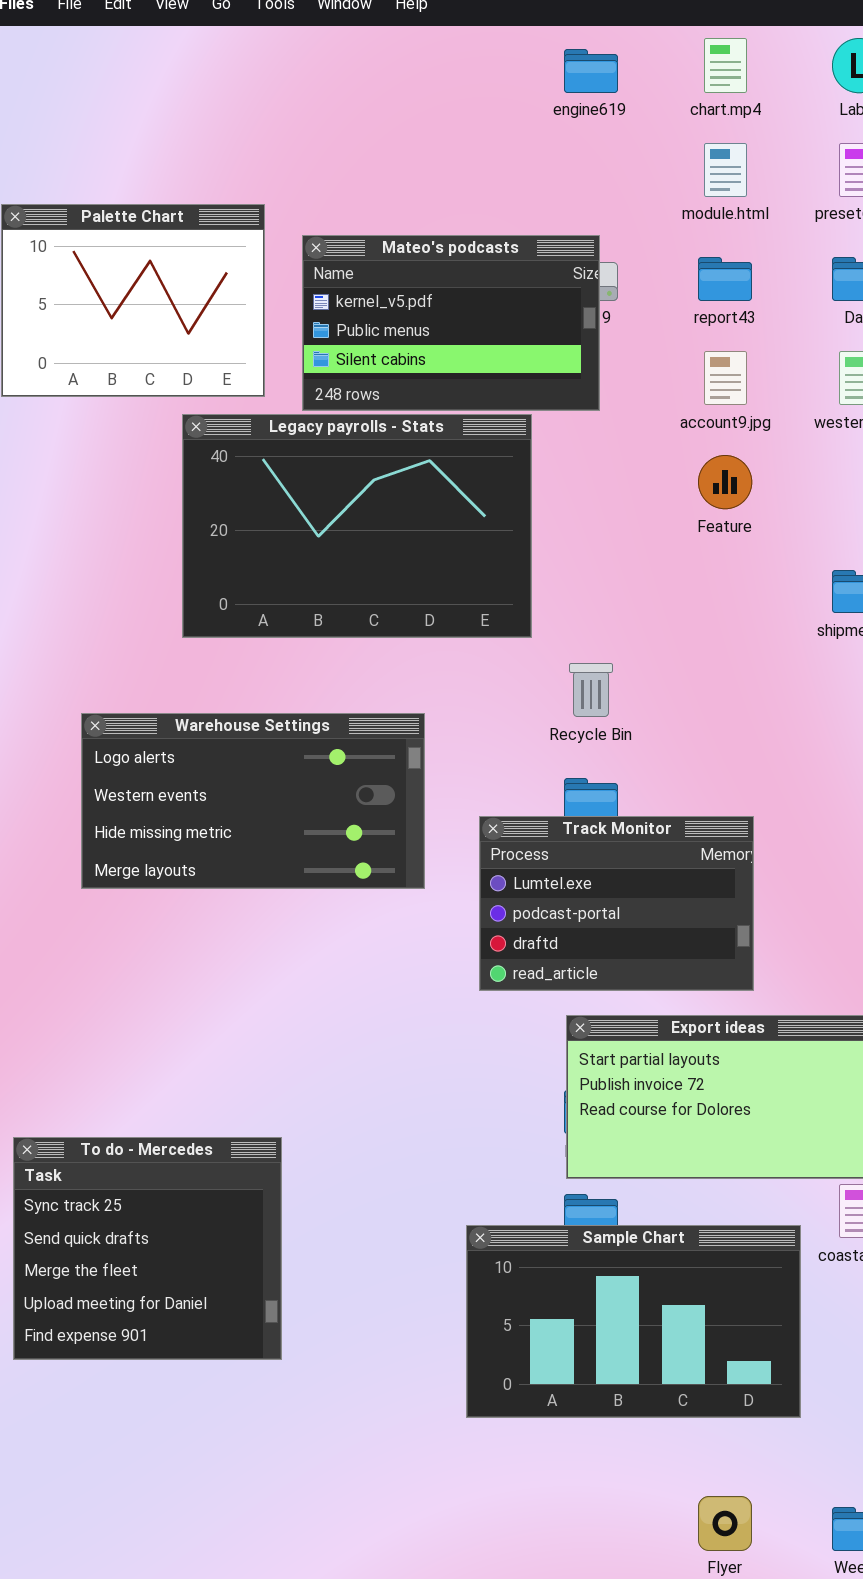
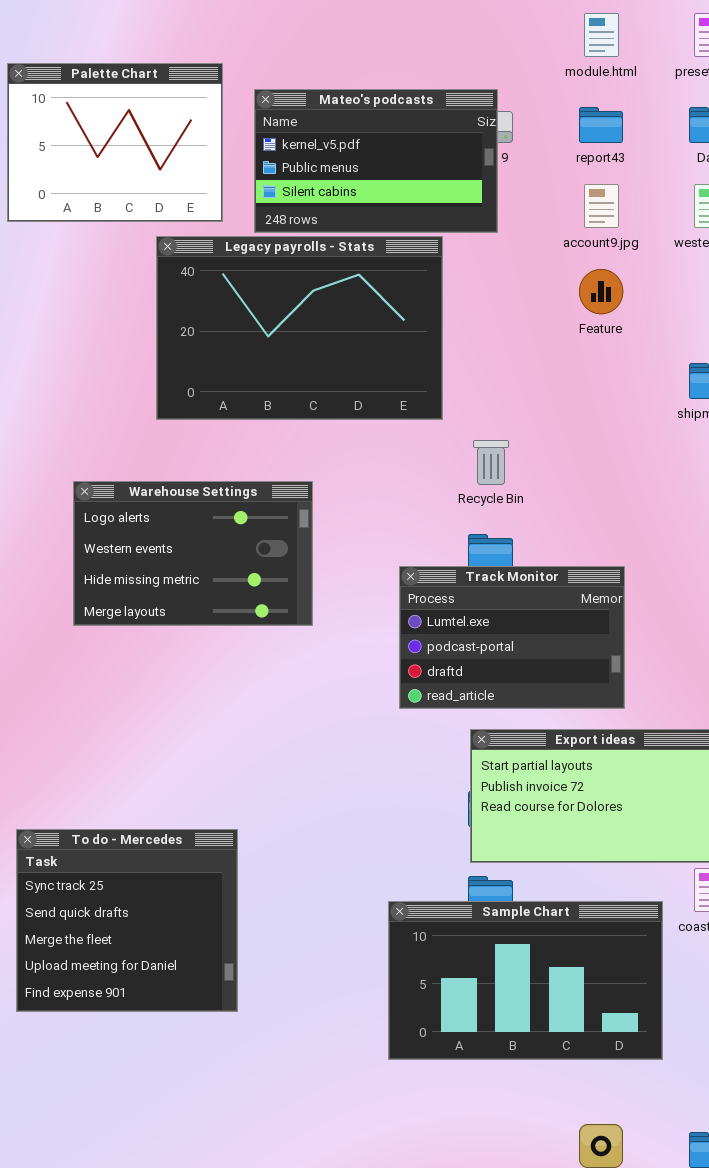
Warehouse Settings: [81,713,425,889] -> [73,481,313,626], resized

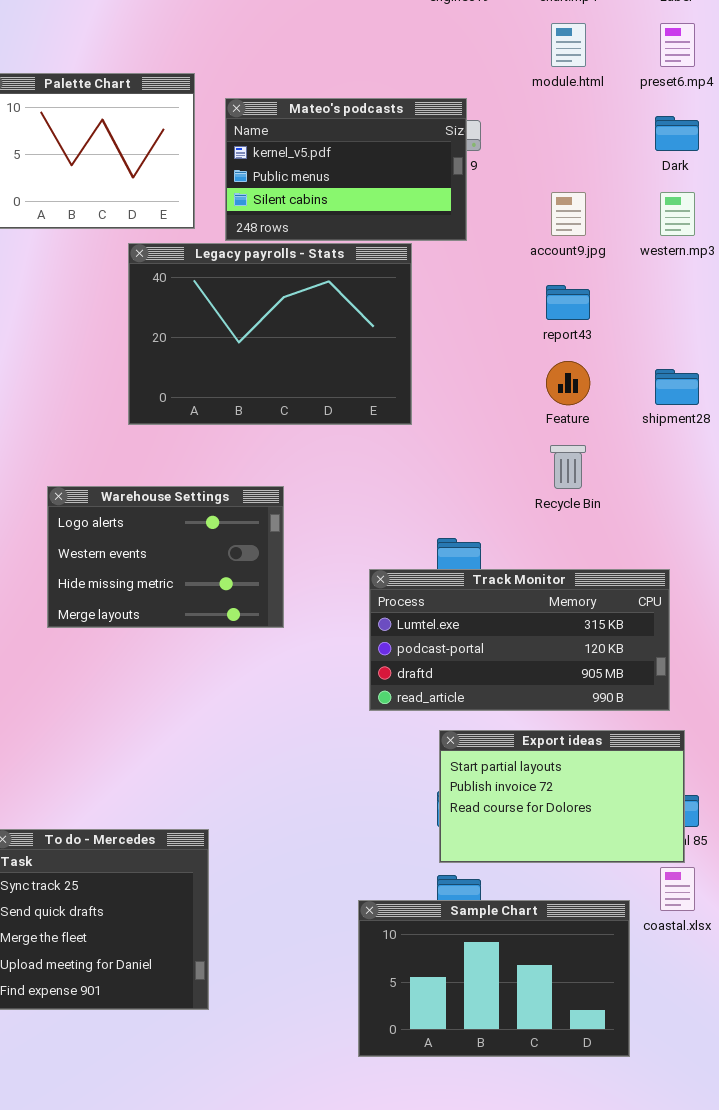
report43: [579,107,623,143] -> [546,285,590,320], moved
Feature: [579,269,623,314] -> [546,361,590,405], moved
Recycle Bin: [473,440,509,485] -> [550,445,586,489], moved
Track Monitor: [399,566,625,709] -> [369,569,670,711], resized

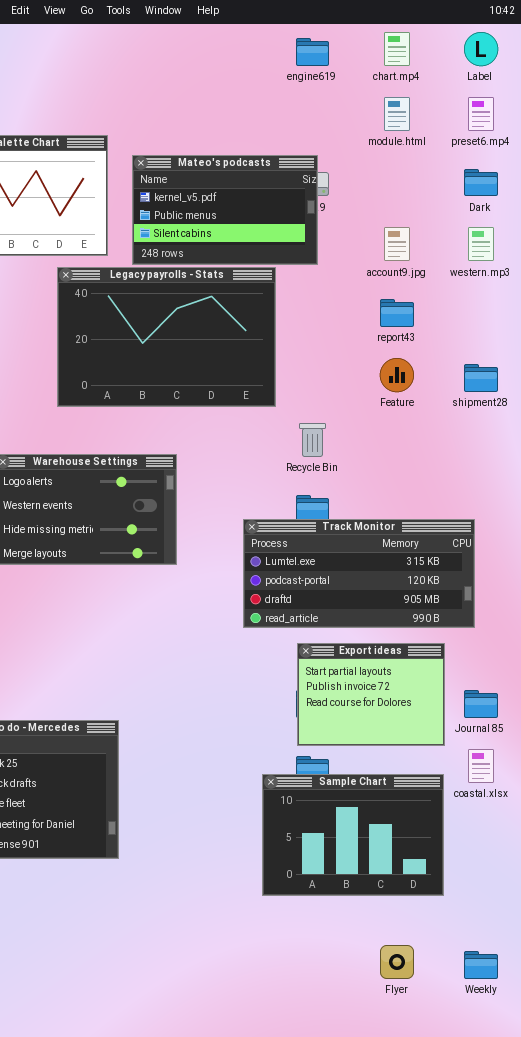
Recycle Bin: [550,445,586,489] -> [299,423,326,457], moved
Export ideas: [439,730,685,863] -> [297,643,445,746], resized
Sample Chart: [358,900,630,1057] -> [262,774,444,896], resized

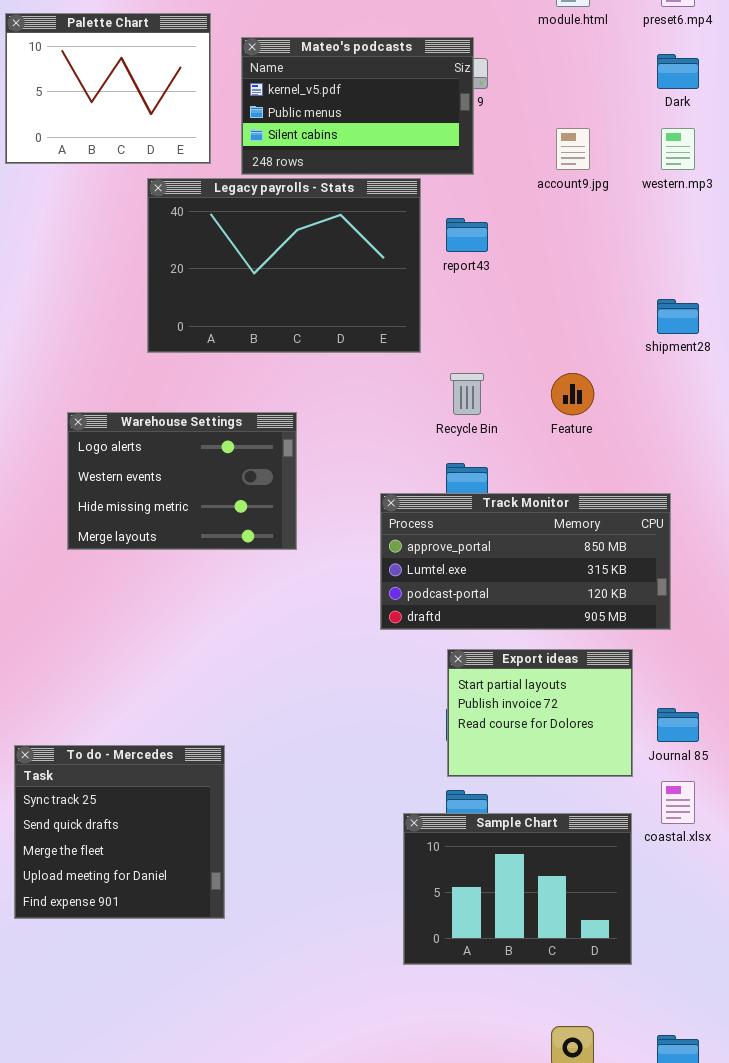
report43: [380,299,414,327] -> [446,218,488,252], moved
Feature: [380,358,414,392] -> [551,373,594,415], moved
Track Monitor: [243,519,475,628] -> [380,493,671,630], scrolled up 1 row

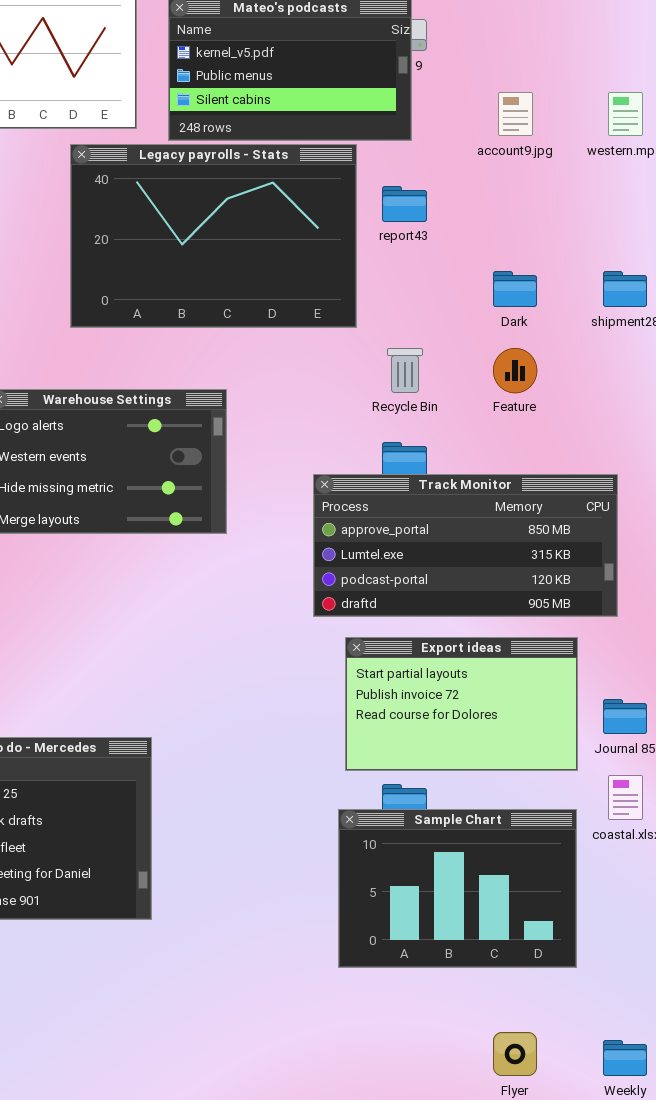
Dark: [657,54,699,89] -> [493,271,537,307], moved
Export ideas: [447,649,633,777] -> [345,637,578,771], resized

